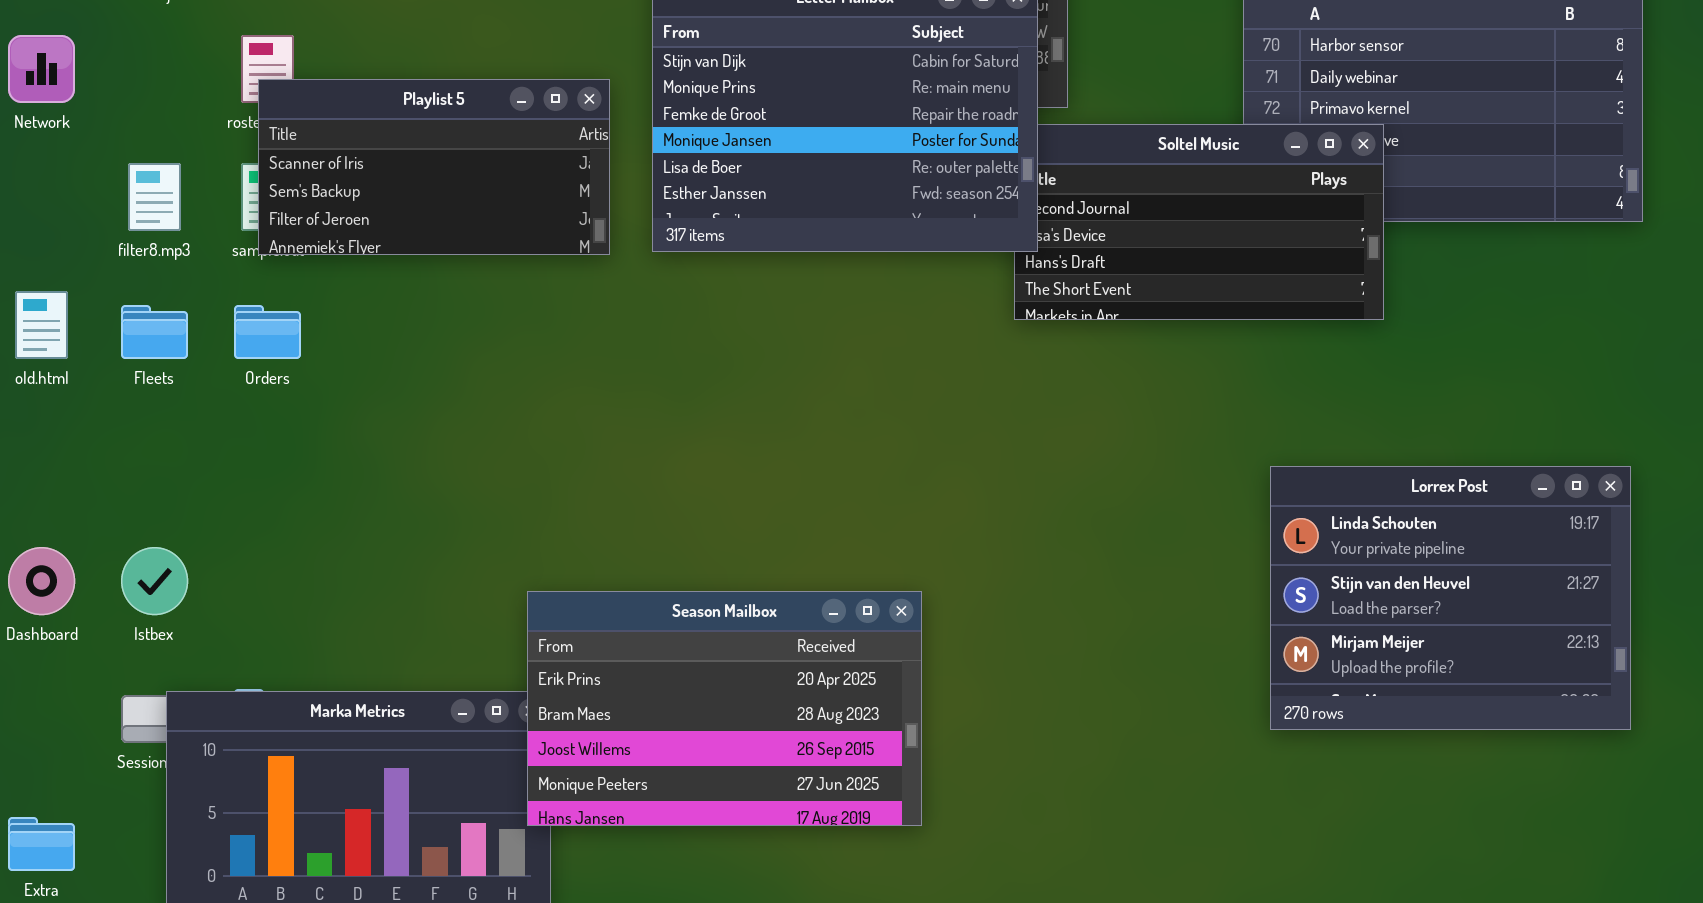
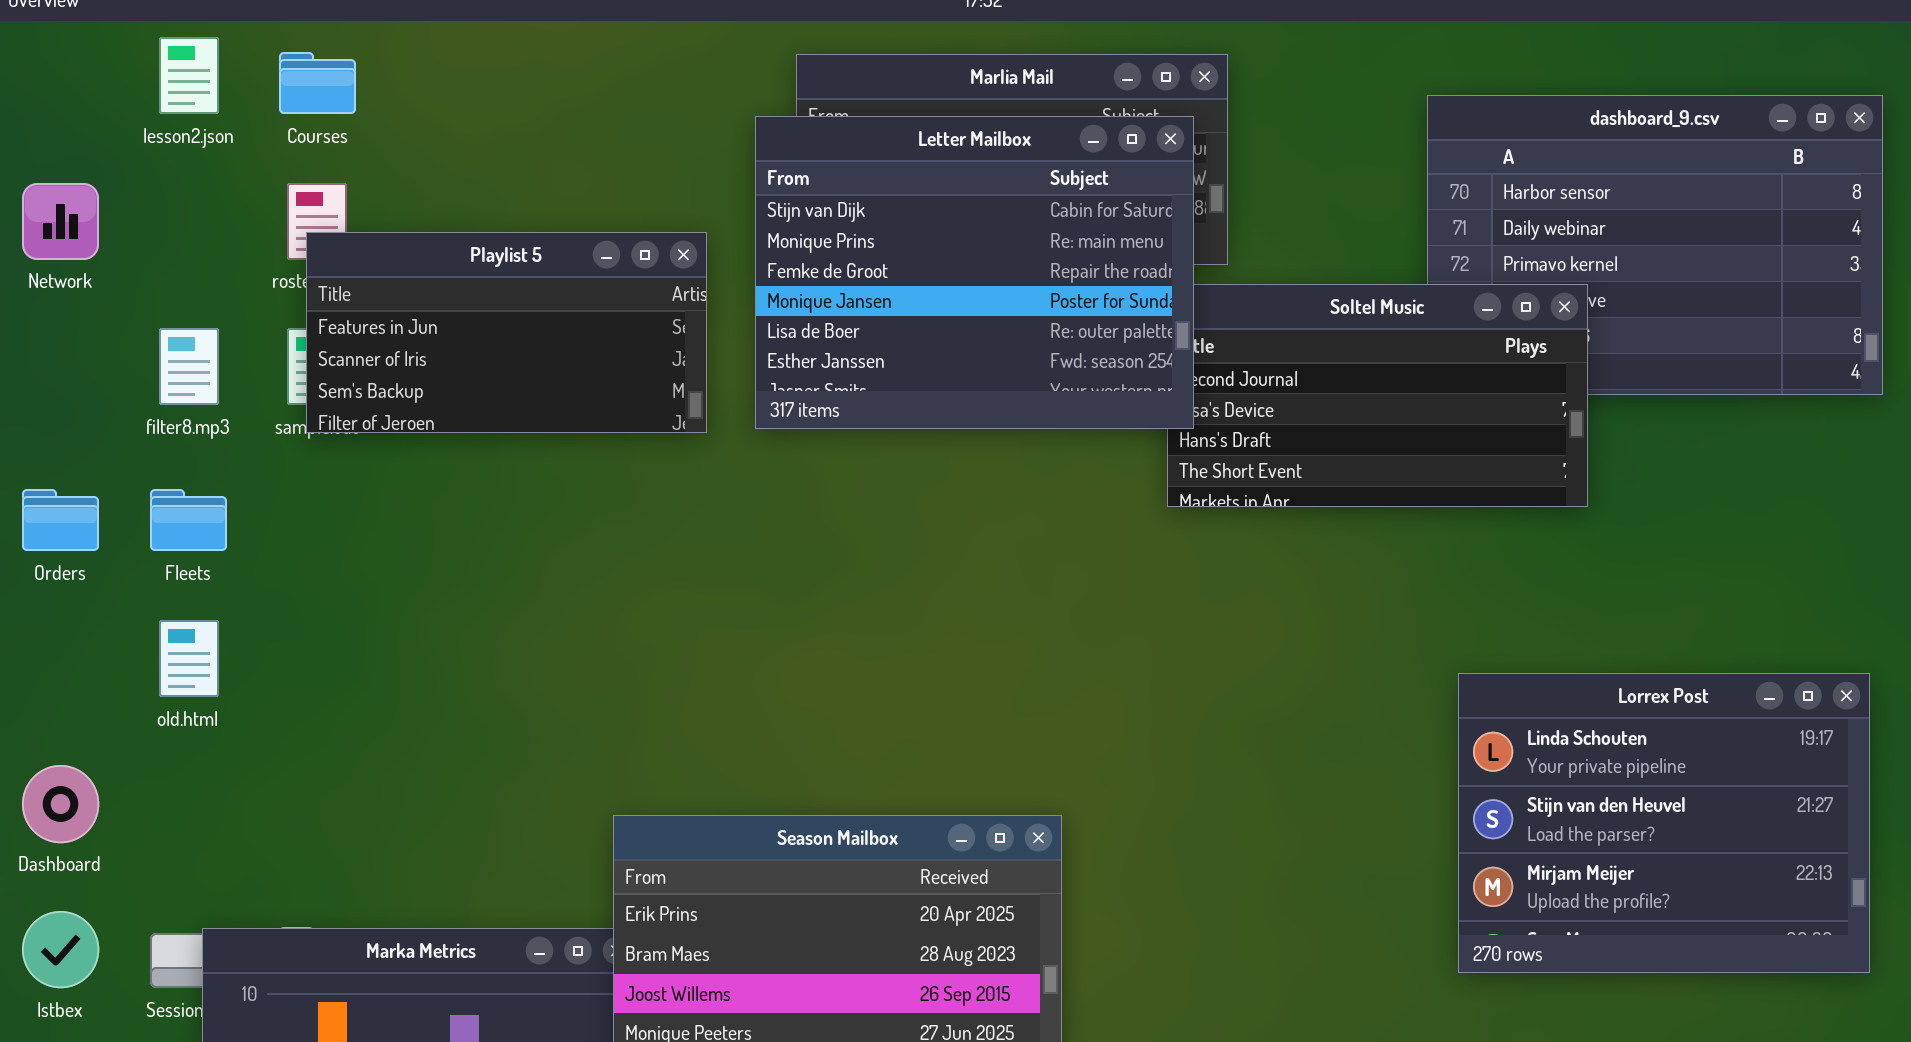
Playlist 5: [258,79,610,255] -> [306,232,707,433], scrolled up 1 row
old.html: [15,291,68,359] -> [159,620,219,697], moved
Orders: [234,305,301,359] -> [22,489,99,551], moved
Istbex: [121,547,188,615] -> [22,911,99,988], moved

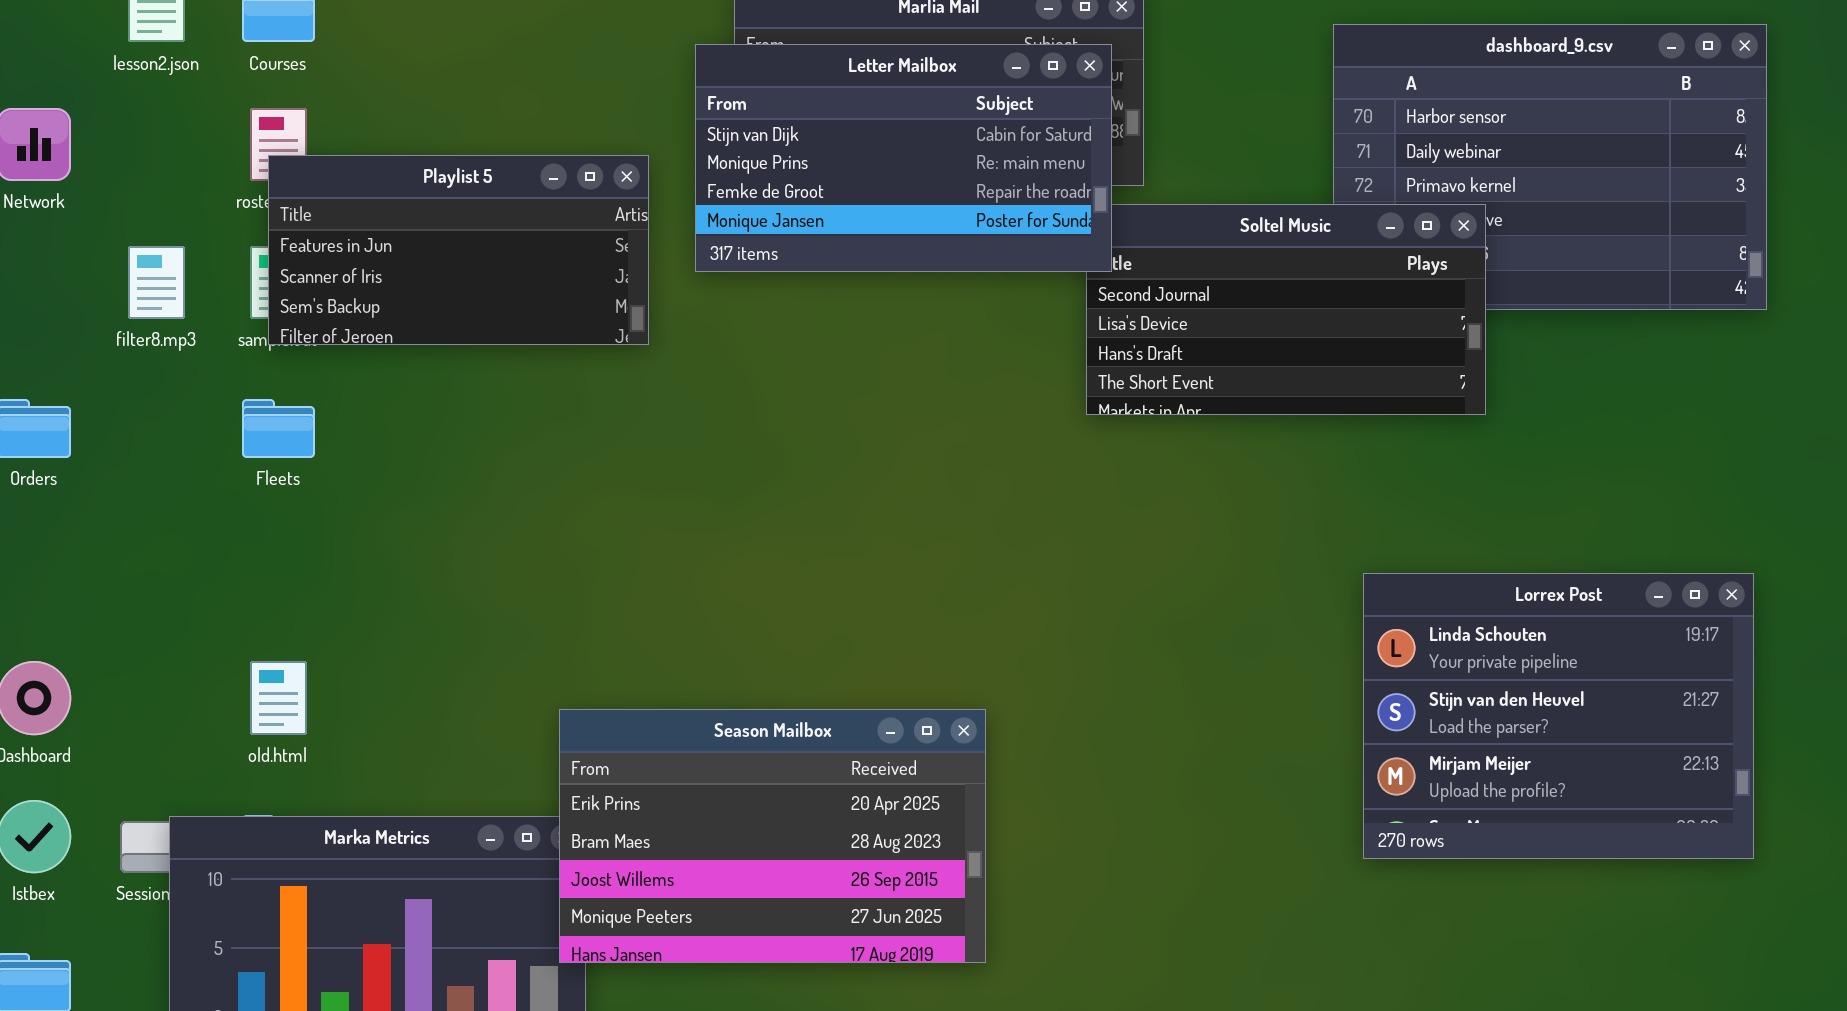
Letter Mailbox: [755,116,1194,429] -> [695,44,1112,272], resized
Fleets: [150,489,227,551] -> [242,399,315,458], moved
old.html: [159,620,219,697] -> [250,661,307,735], moved

